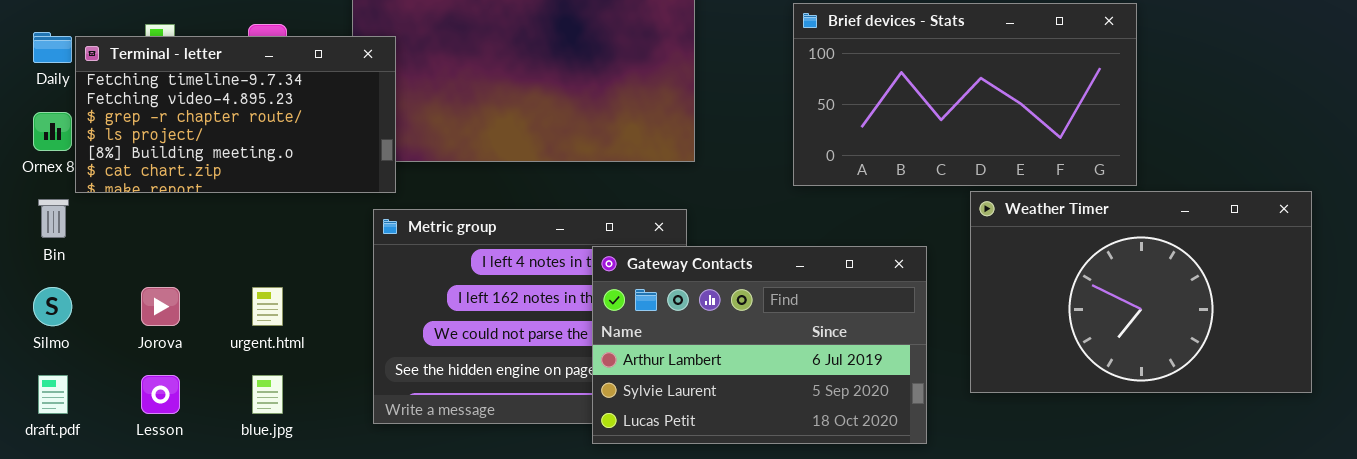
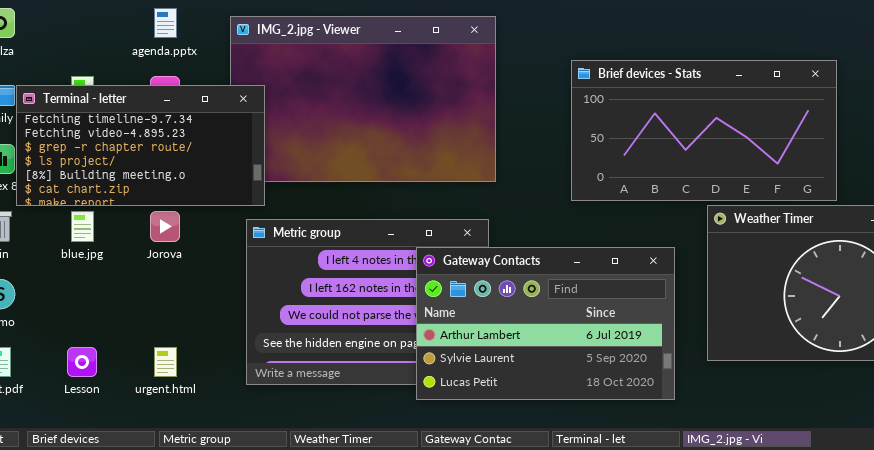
Jorova: [141,287,180,326] -> [150,211,180,242], moved
urgent.html: [252,287,283,326] -> [154,347,177,377], moved
blue.jpg: [252,375,283,414] -> [71,211,94,242], moved

